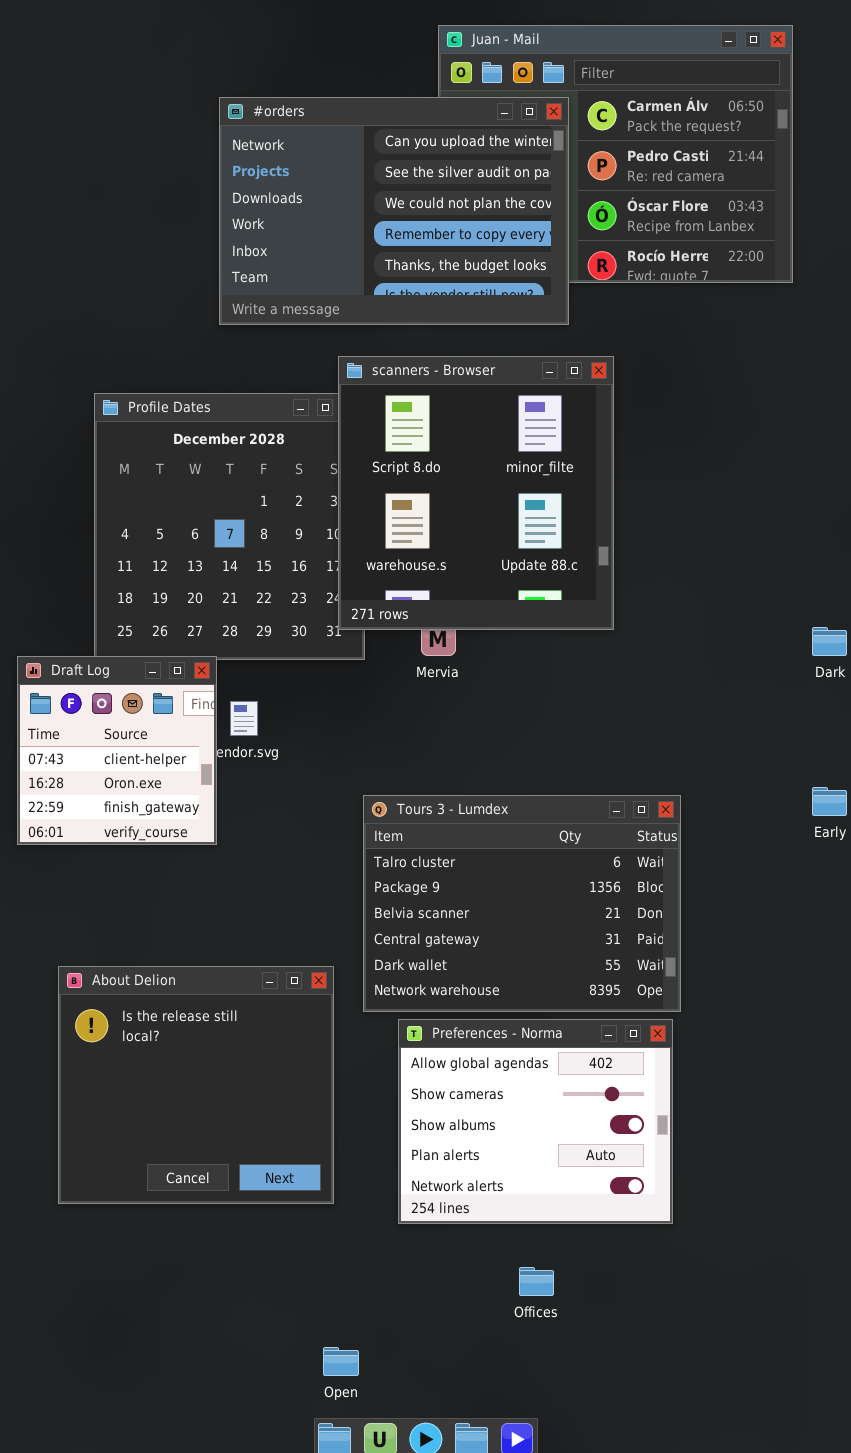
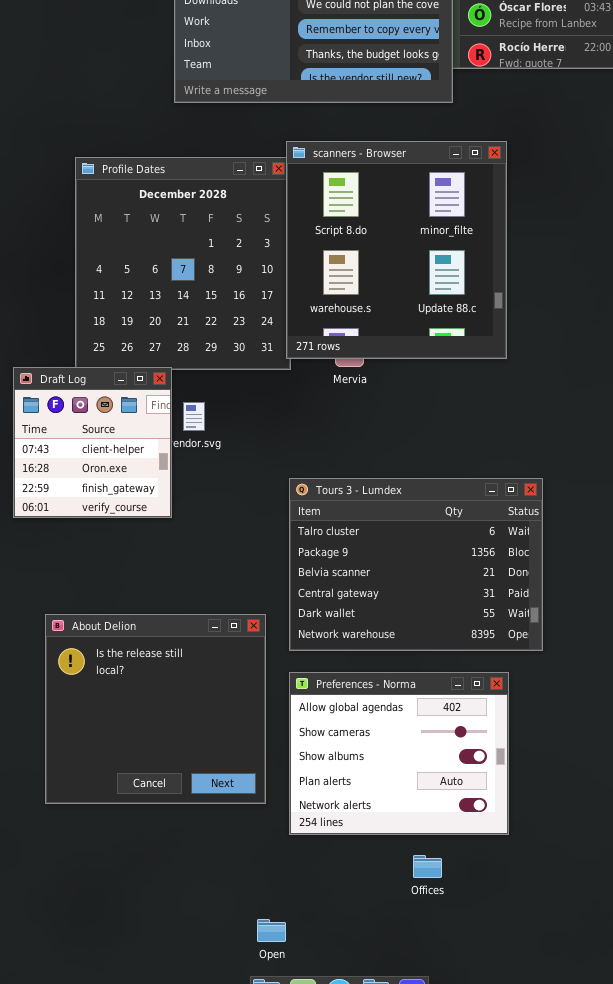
scanners - Browser: [338,356,614,630] -> [286,141,507,359], moved
Preferences - Norma: [398,1019,673,1224] -> [289,672,509,835], moved

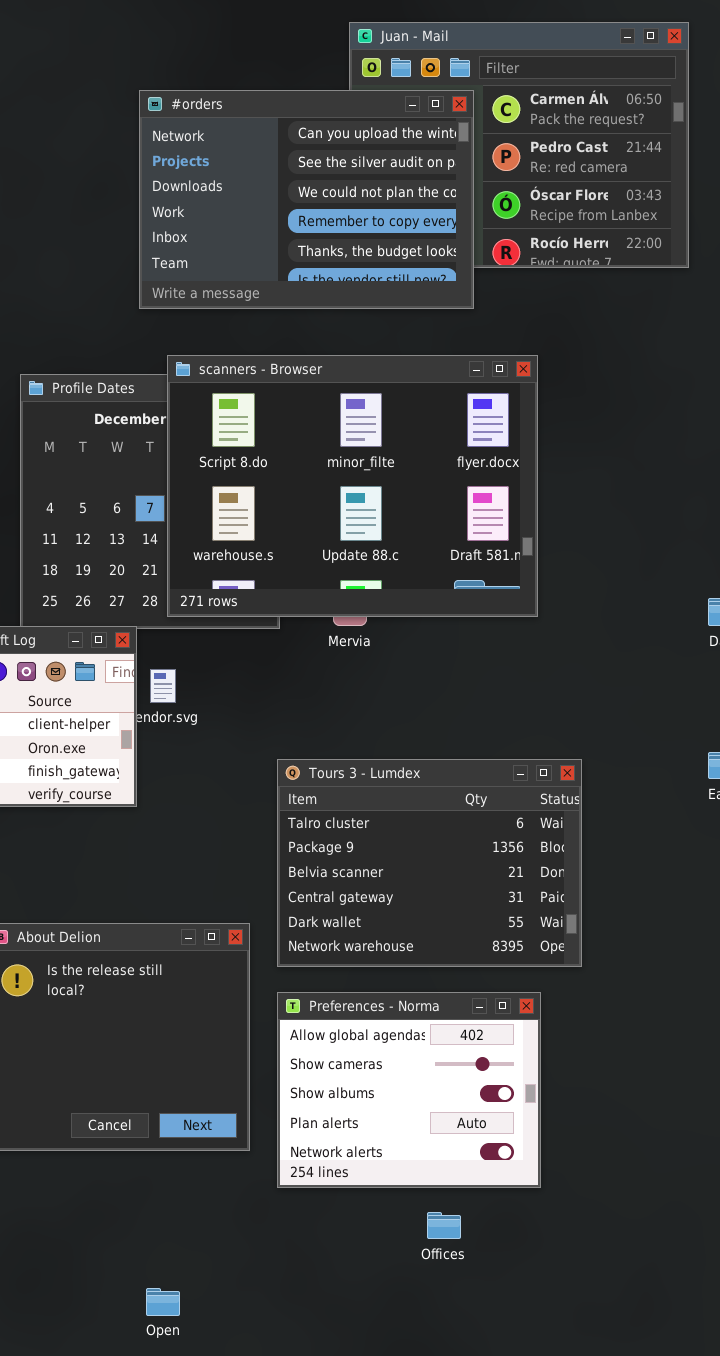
scanners - Browser: [286,141,507,359] -> [167,355,538,617], resized
Open: [257,919,286,942] -> [146,1288,180,1316], moved

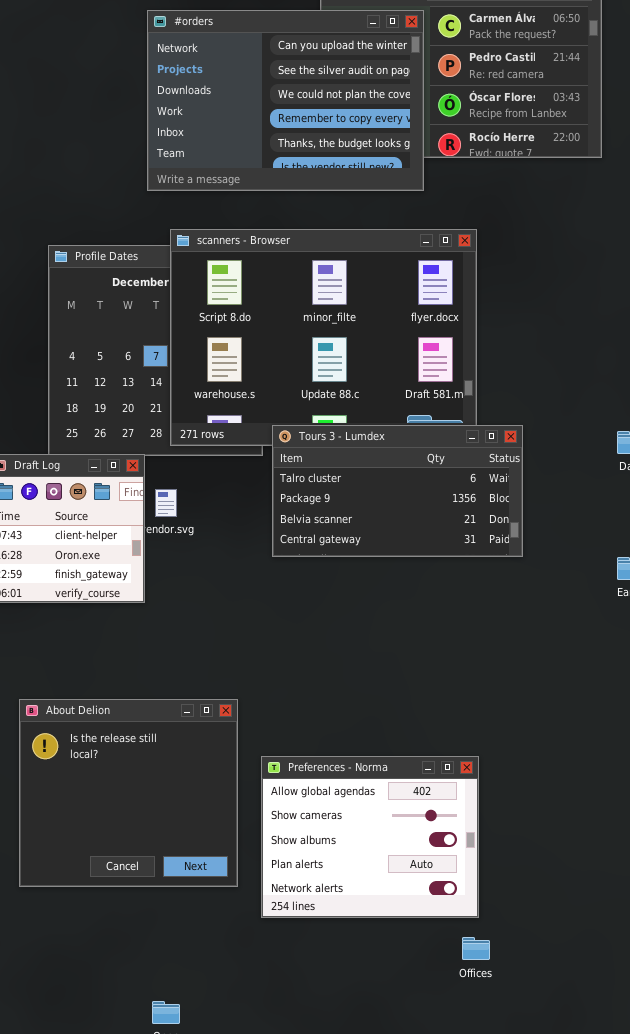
Tours 3 - Lumdex: [277,759,582,967] -> [272,425,523,557], moved, resized
Offices: [427,1212,461,1239] -> [462,937,490,960], moved

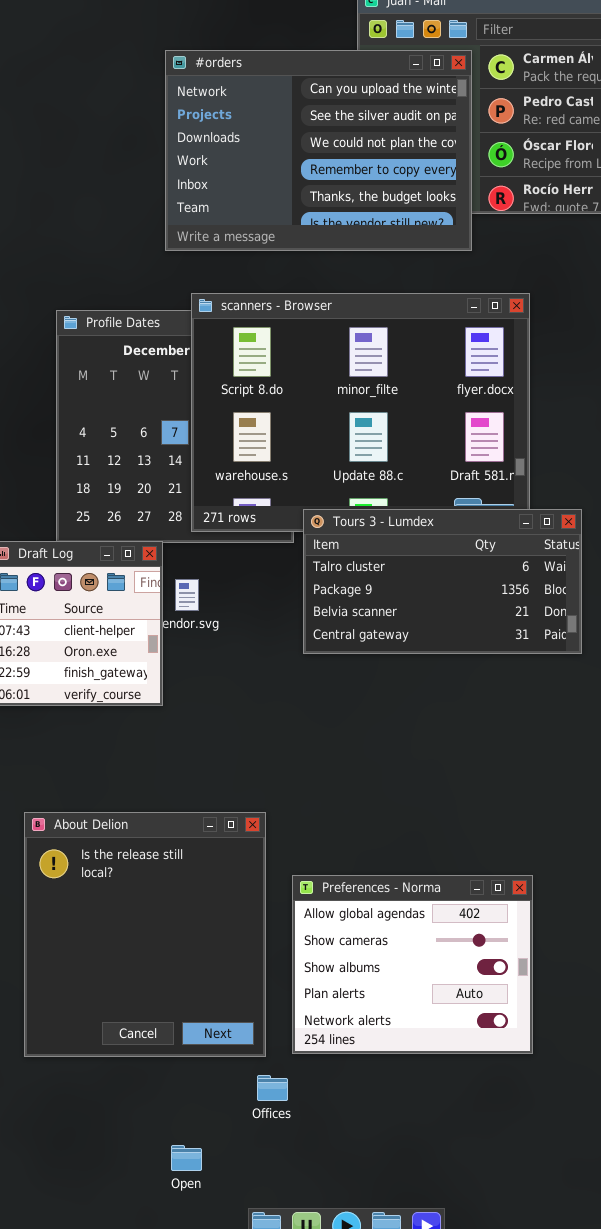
About Delion: [19,699,238,887] -> [24,812,266,1057], resized
Offices: [462,937,490,960] -> [257,1075,288,1101], moved

